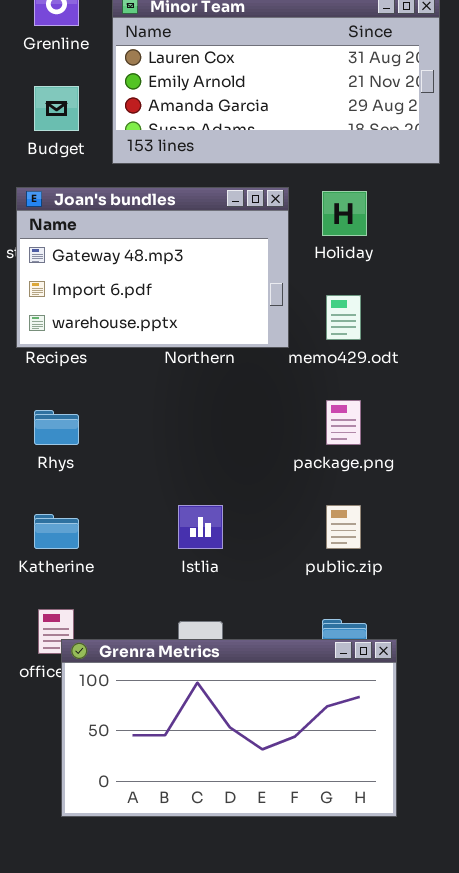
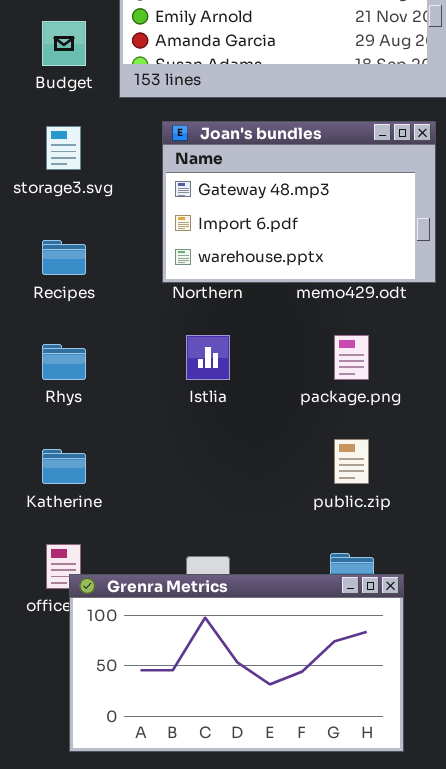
Joan's bundles: [16,187,289,348] -> [162,121,436,283], moved
Istlia: [178,505,223,549] -> [186,335,230,380], moved

